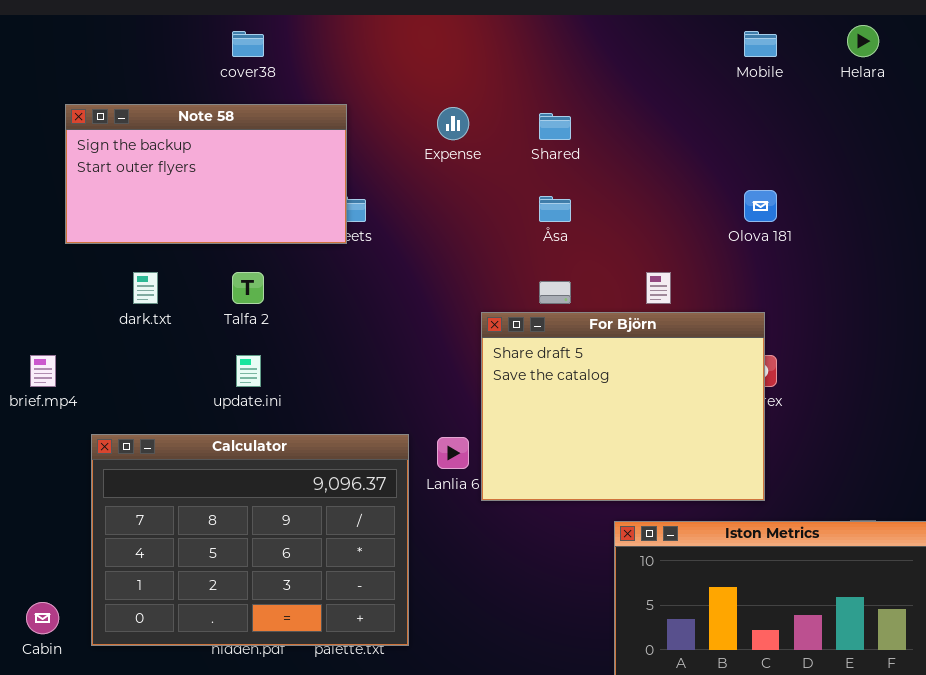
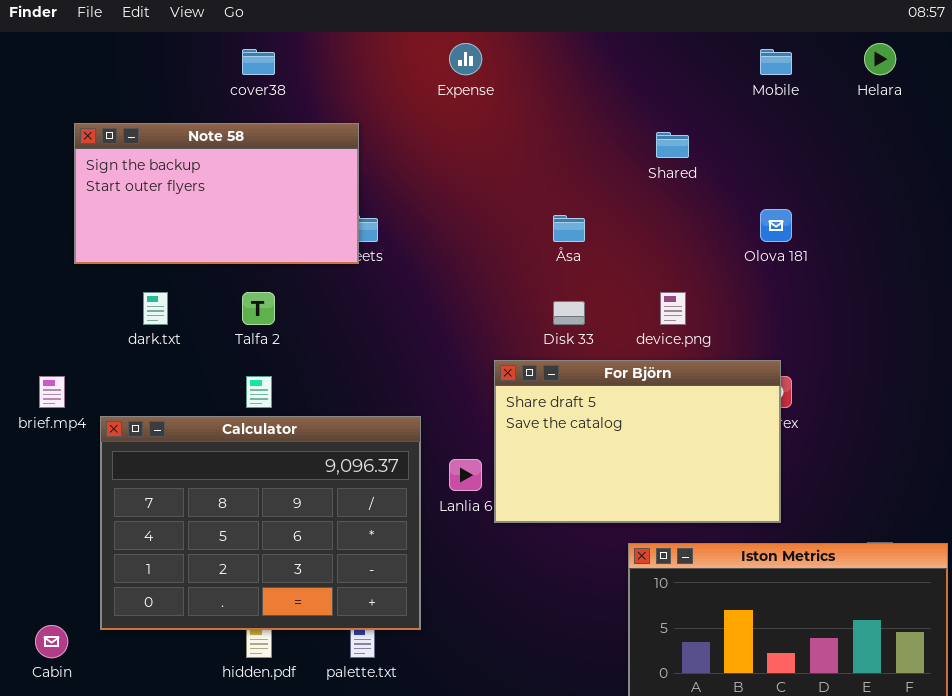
Expense: [437,107,469,140] -> [449,43,482,75], moved
Shared: [539,113,571,140] -> [656,132,689,158], moved
For Björn: [481,312,765,501] -> [494,360,781,523], resized
Calculator: [91,434,409,646] -> [100,416,421,630], moved

